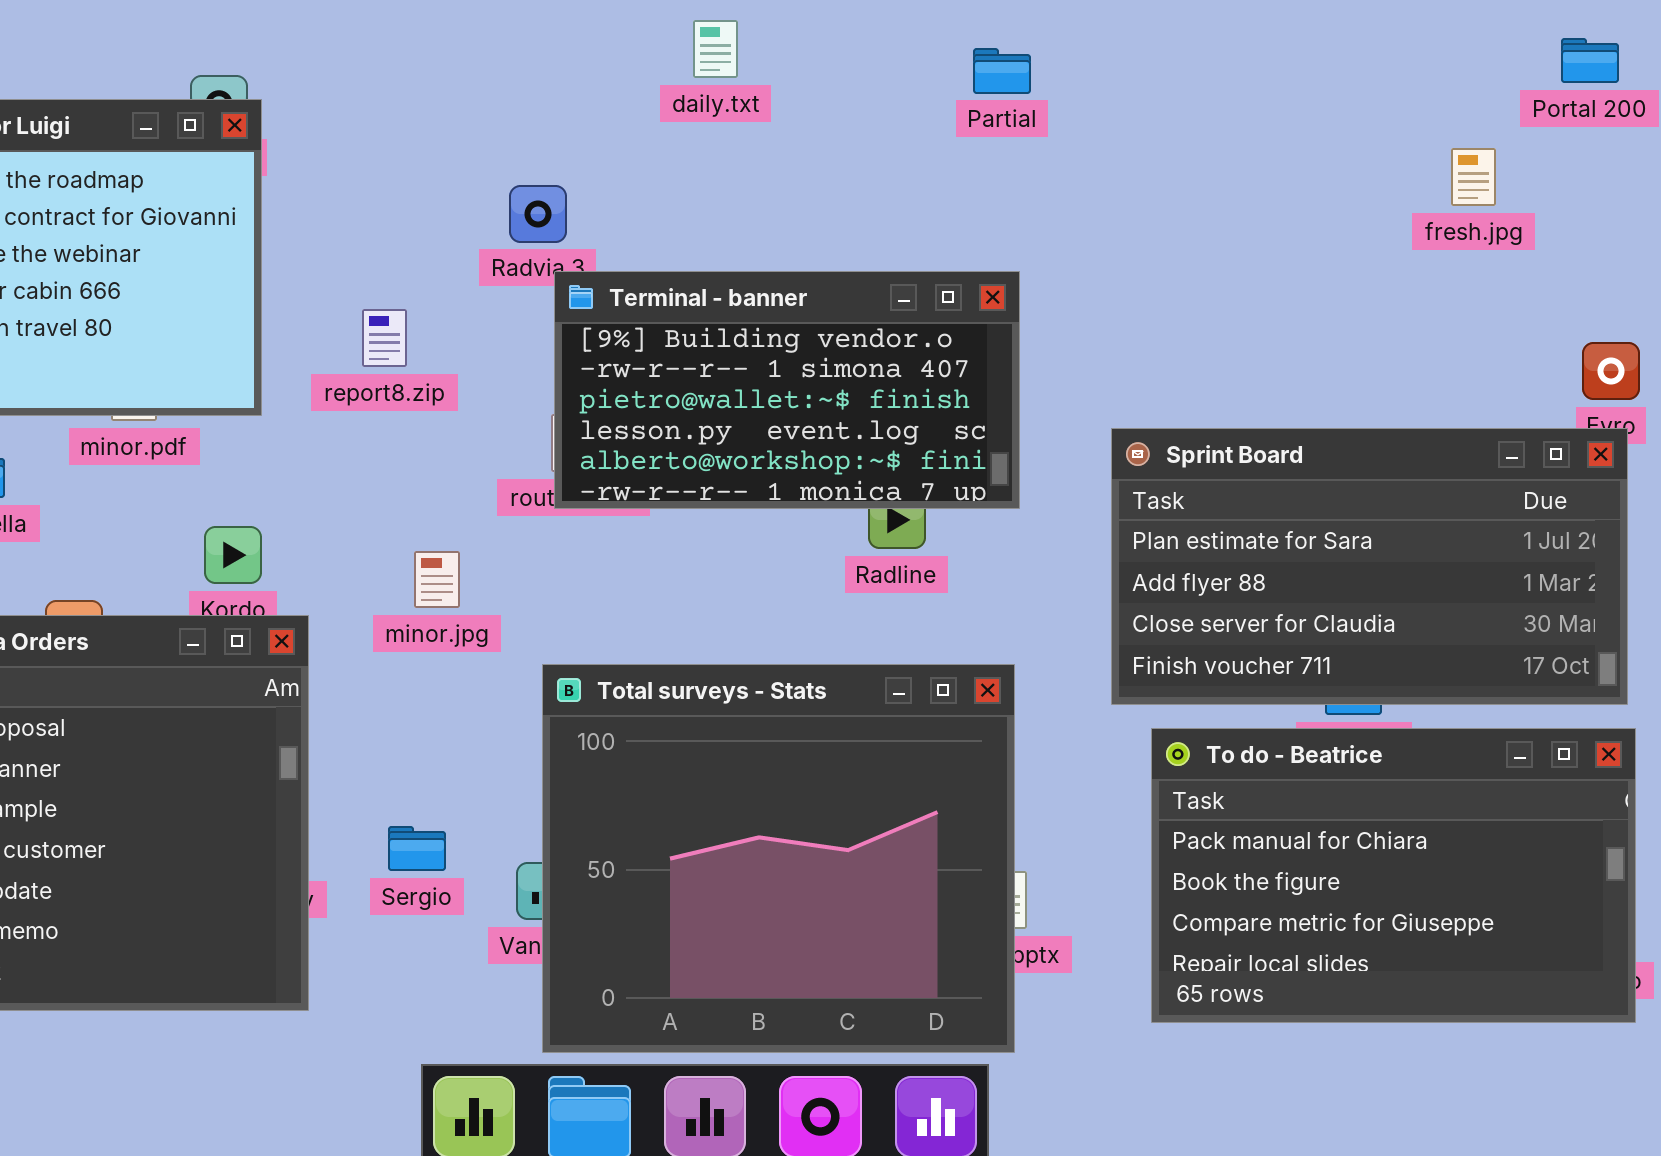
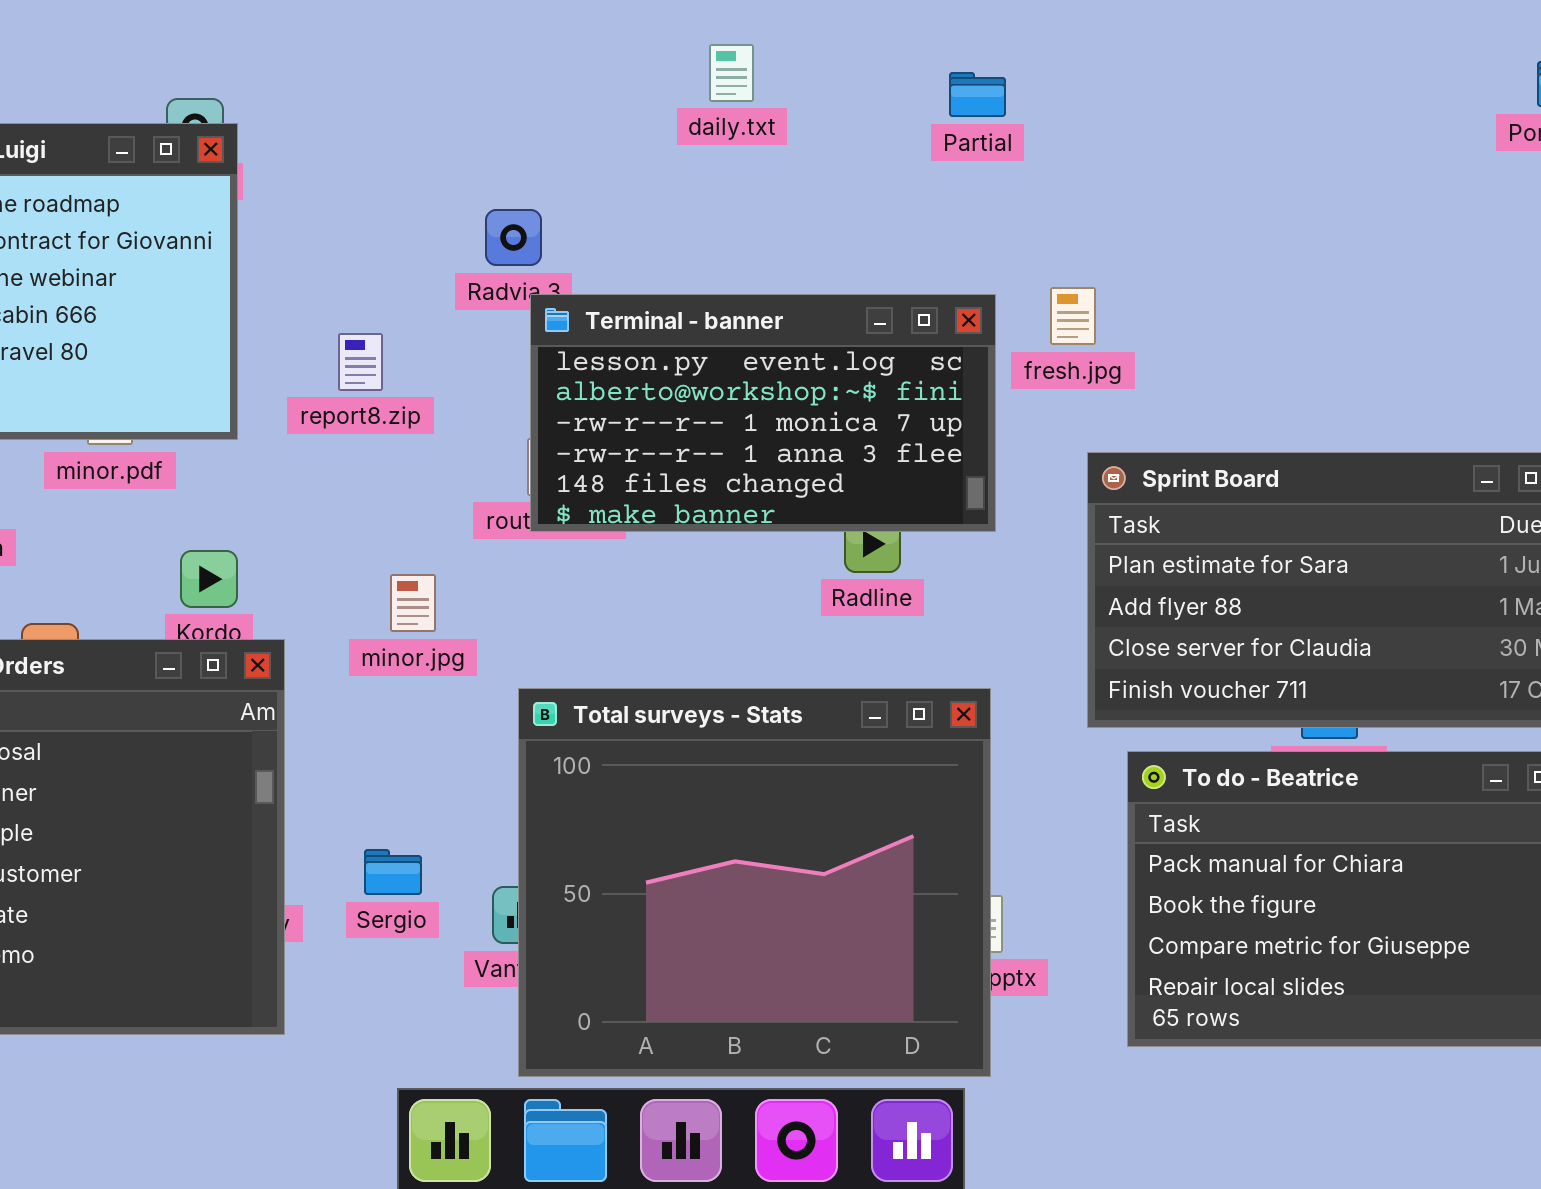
daily.txt: [693,20,738,78] -> [709,44,754,102], moved
fresh.jpg: [1451,148,1496,206] -> [1050,287,1096,345], moved
Terminal - banner: [554,271,1020,509] -> [530,294,996,532], scrolled down 3 rows

